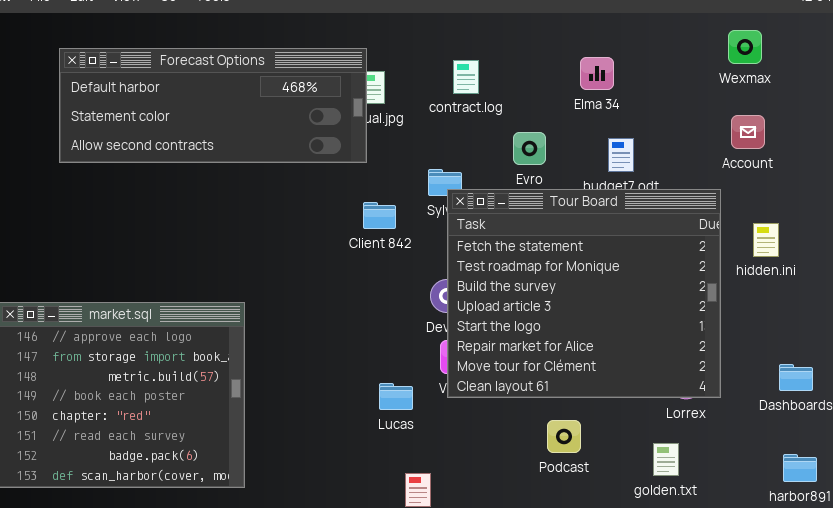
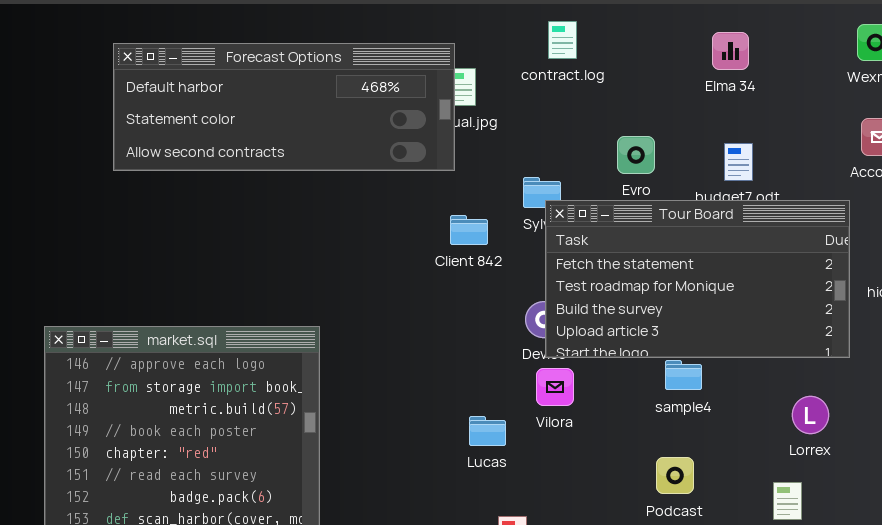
Elma 34: [580,57,614,90] -> [712,32,749,70], moved
contract.log: [453,60,479,94] -> [548,21,577,59], moved
Tour Board: [447,189,721,398] -> [545,200,850,358], resized

